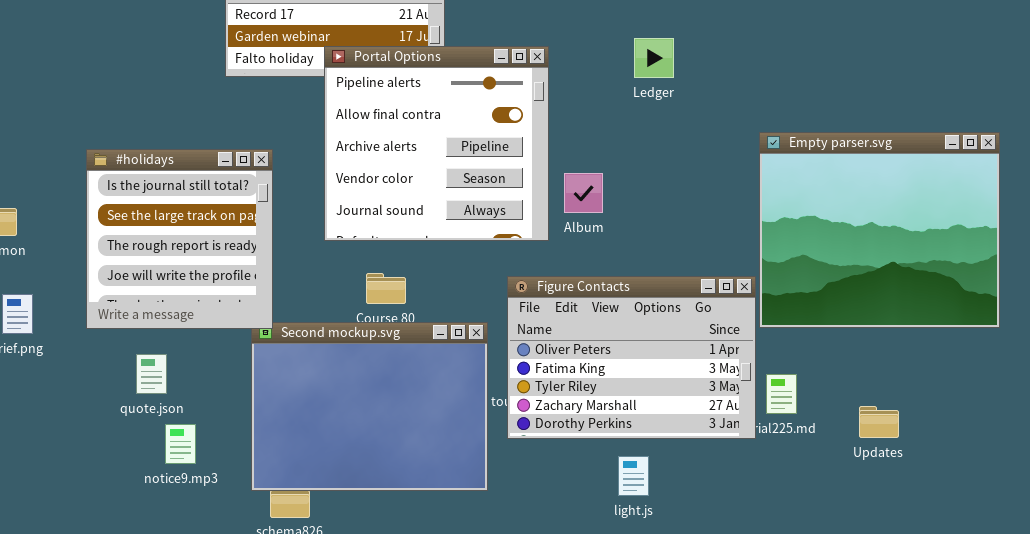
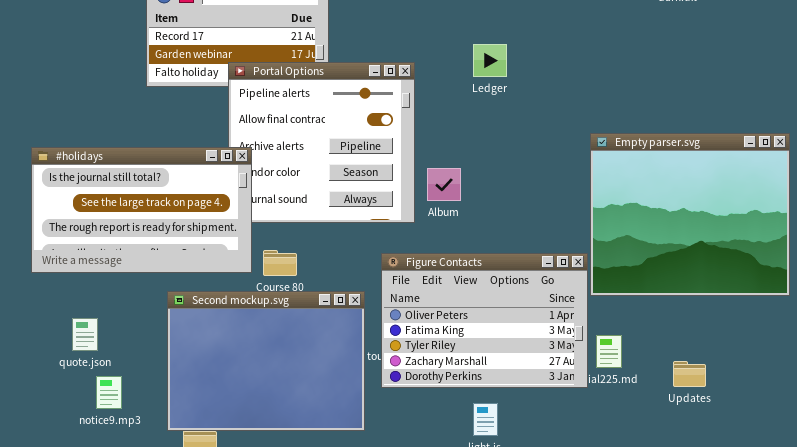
Ledger: [634,38,674,78] -> [473,44,507,77], moved
#holidays: [86,149,273,329] -> [31,147,252,273], resized

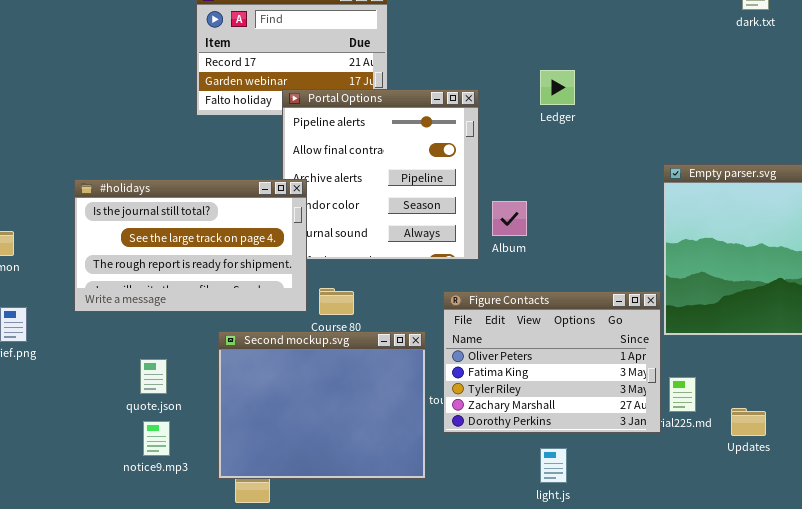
quote.json: [72,318,98,351] -> [140,359,167,394], moved
Updates: [673,361,706,387] -> [731,408,766,436], moved

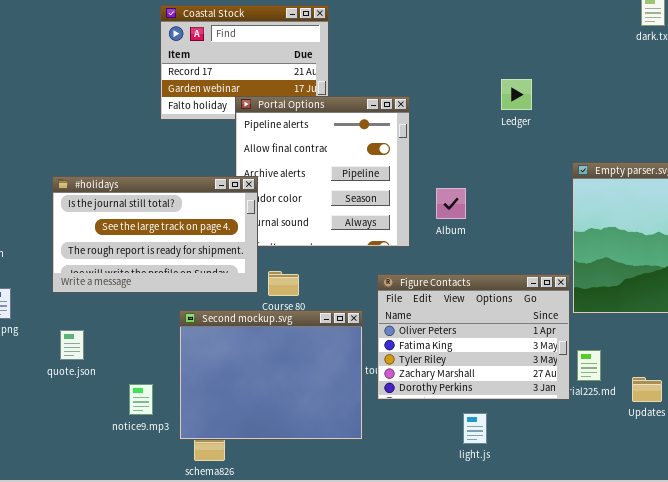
Ledger: [540,70,575,105] -> [501,79,532,110], moved
Album: [492,201,527,236] -> [436,188,466,219], moved
quote.json: [140,359,167,394] -> [60,330,84,360], moved
notice9.mp3: [143,421,170,456] -> [129,384,153,415], moved

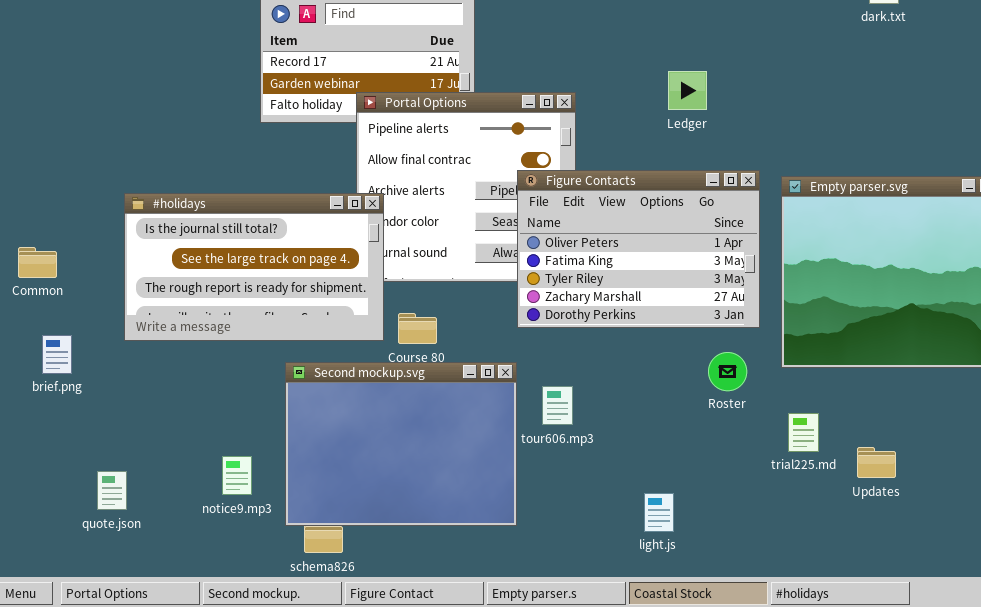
Ledger: [501,79,532,110] -> [668,71,707,110], moved
Figure Contacts: [377,274,570,400] -> [517,170,760,328], moved
quote.json: [60,330,84,360] -> [97,471,127,510], moved

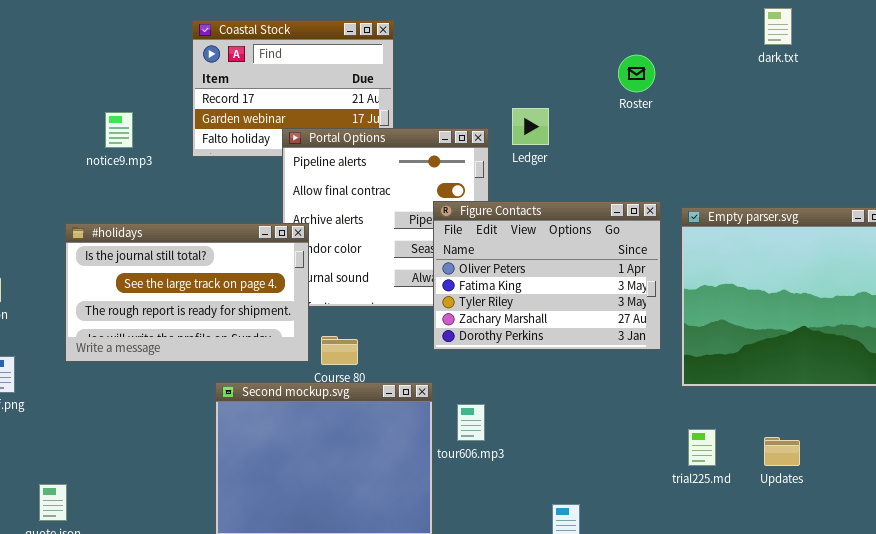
Ledger: [668,71,707,110] -> [512,108,549,145], moved
Roster: [708,352,747,391] -> [618,55,655,92], moved
Updates: [857,447,896,478] -> [764,437,800,466], moved
notice9.mp3: [222,456,252,495] -> [105,112,133,148], moved

